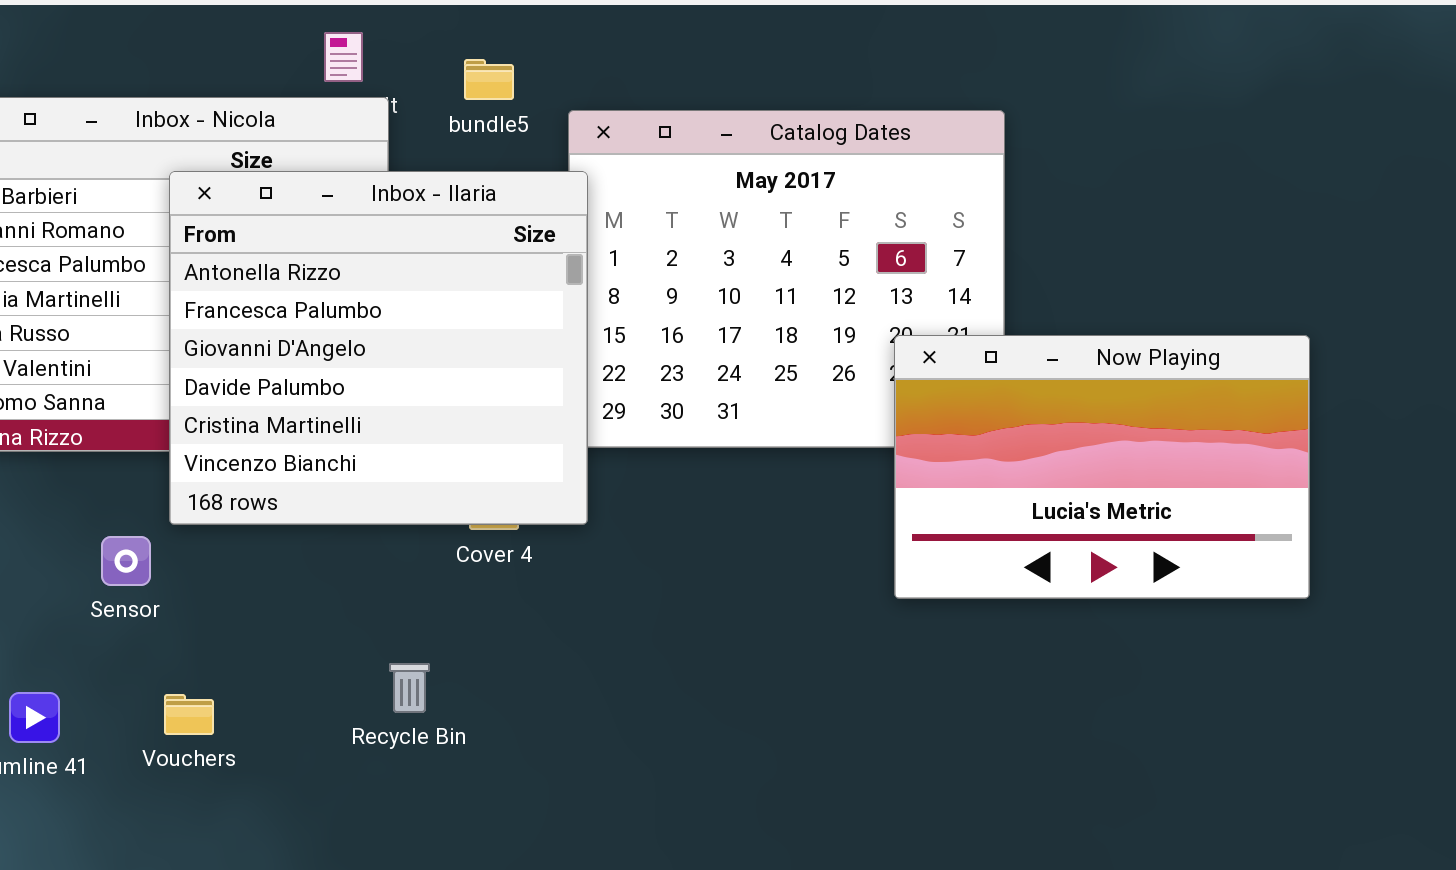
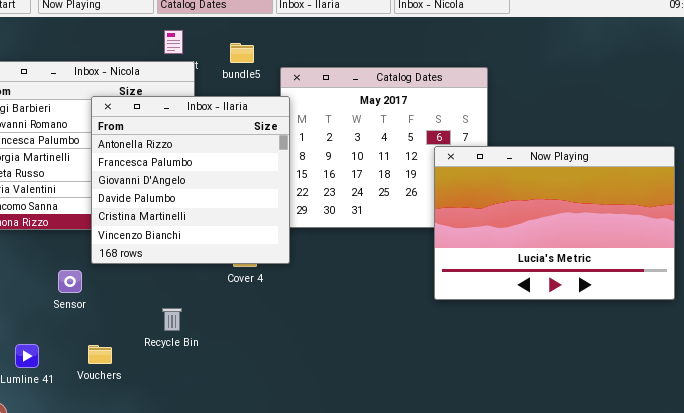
Now Playing: [894,335,1310,599] -> [434,146,675,300], resized
Recycle Bin: [389,663,430,713] -> [162,308,182,331], moved

